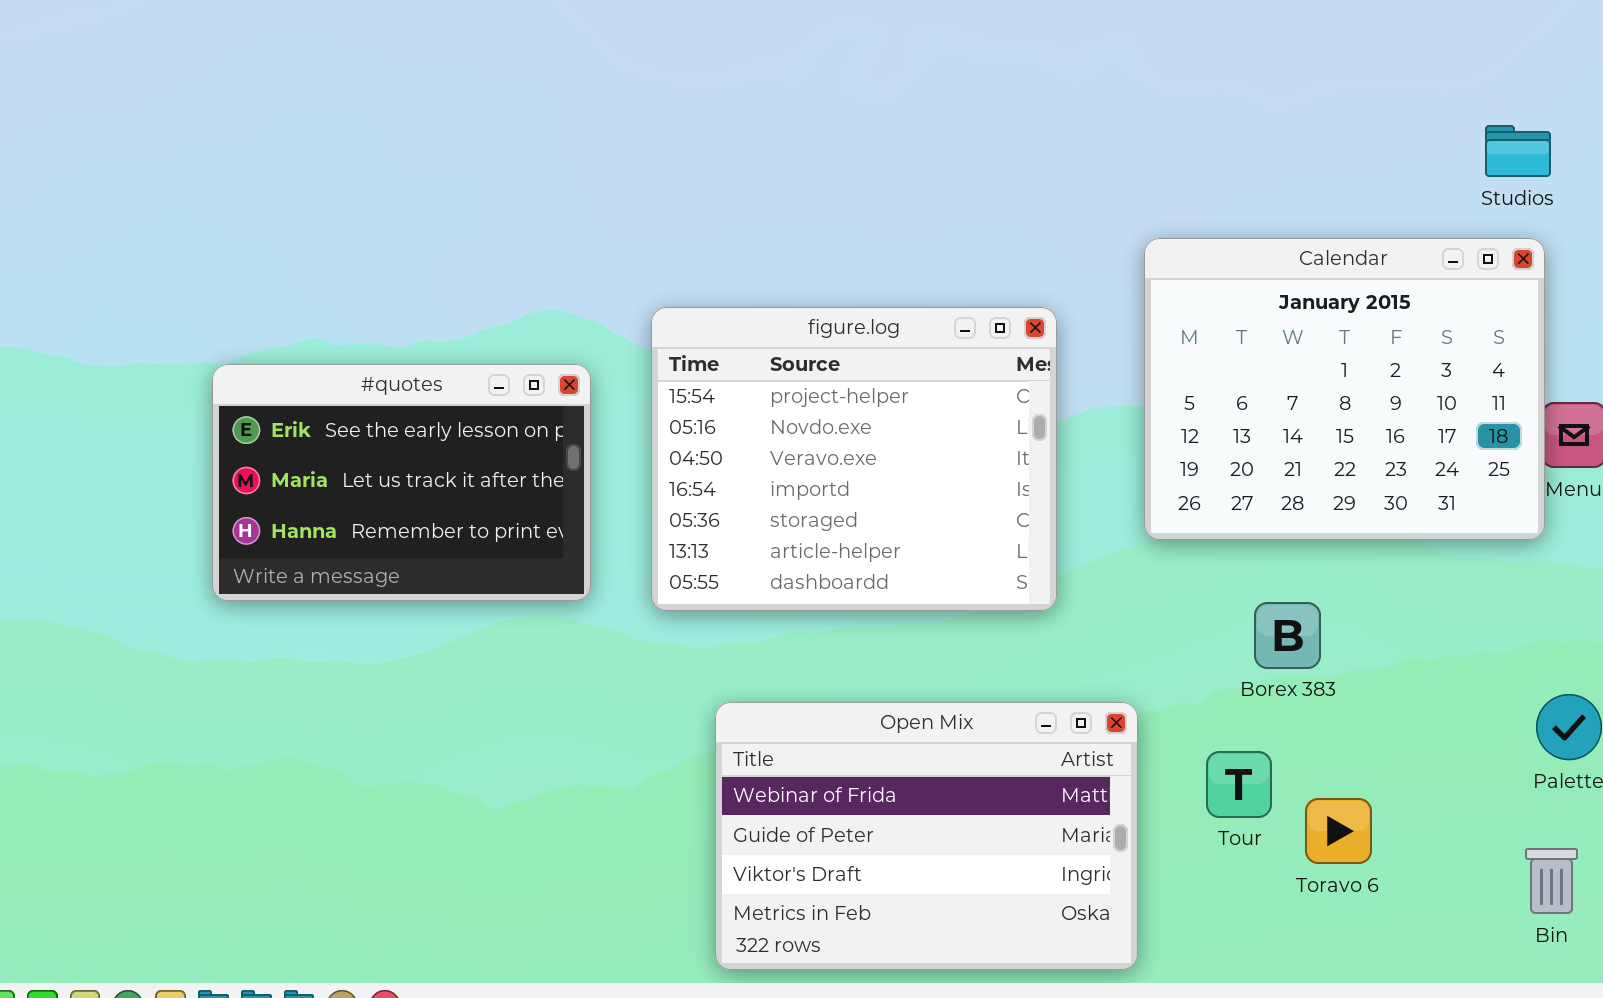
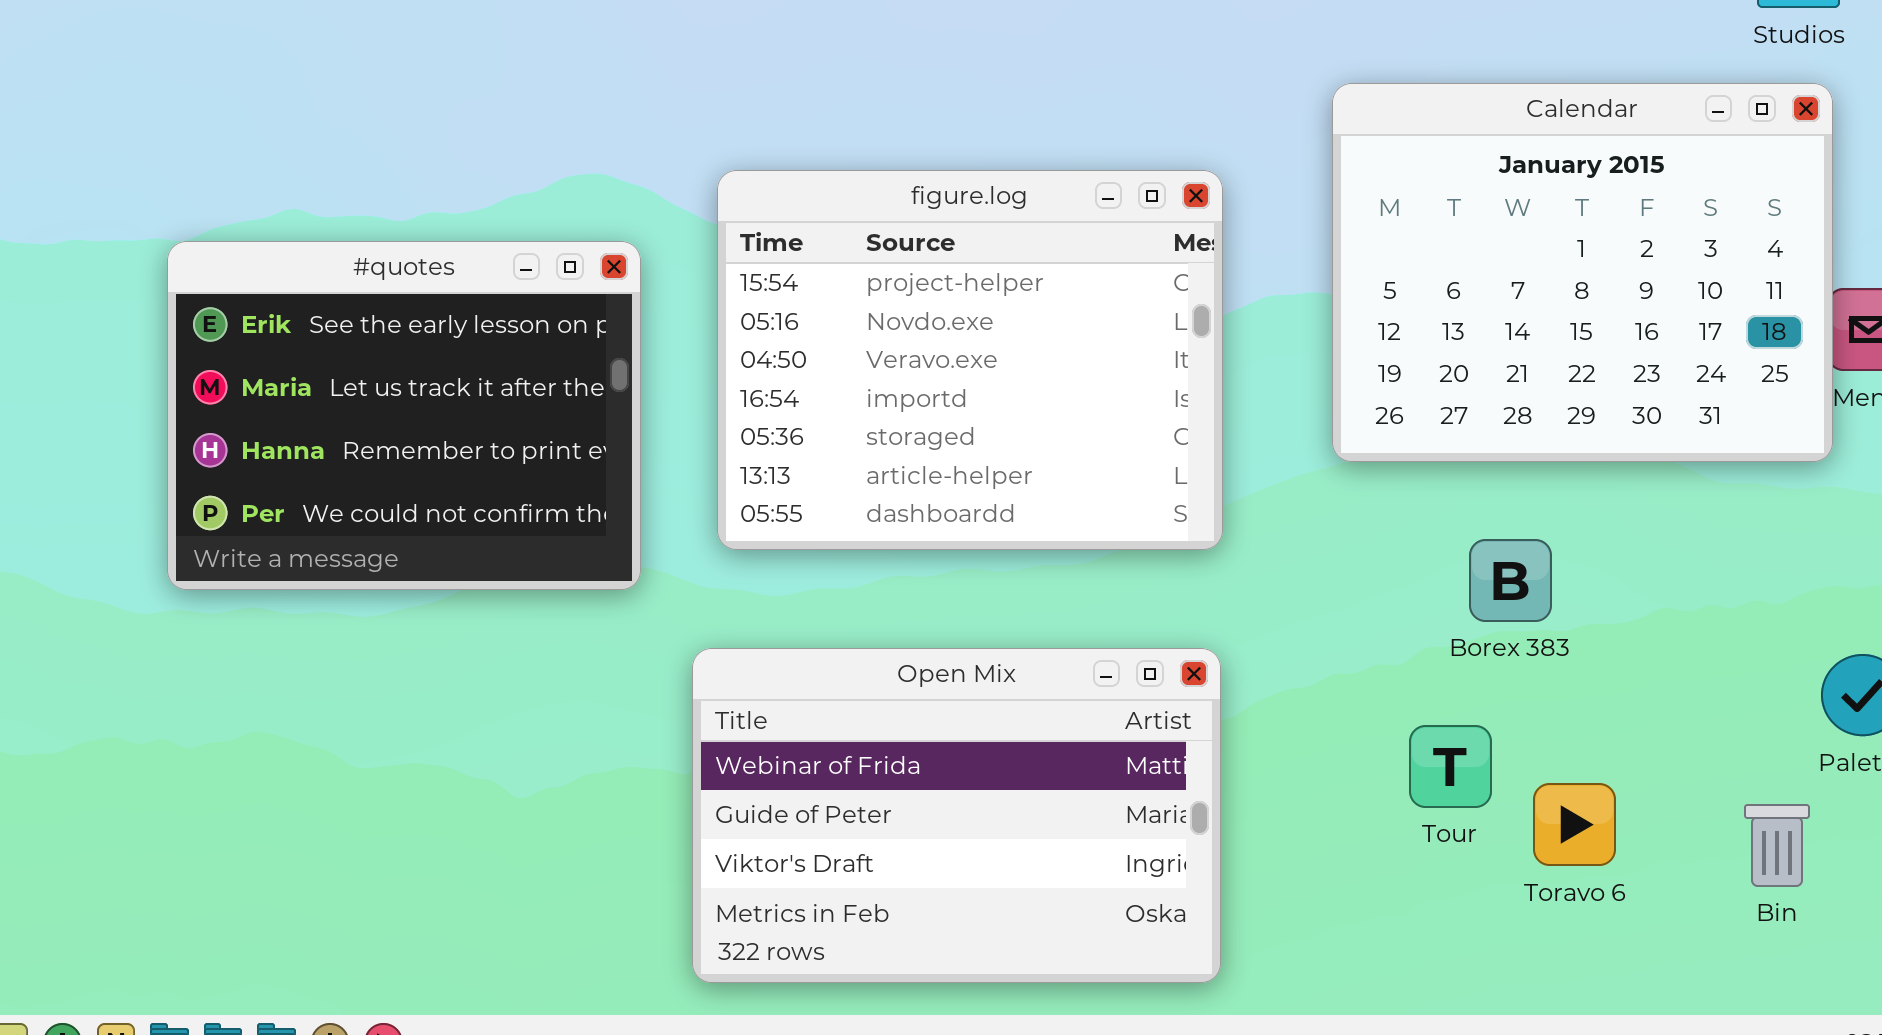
#quotes: [212,364,591,601] -> [167,241,641,590], resized
Open Mix: [715,702,1138,970] -> [692,648,1221,983], moved
Bin: [1525,848,1578,914] -> [1744,804,1810,887], moved

